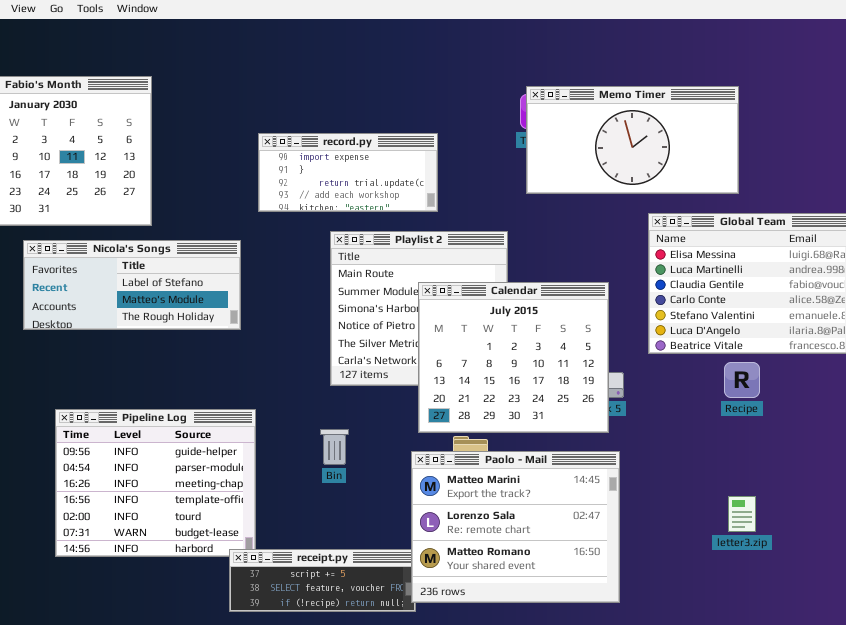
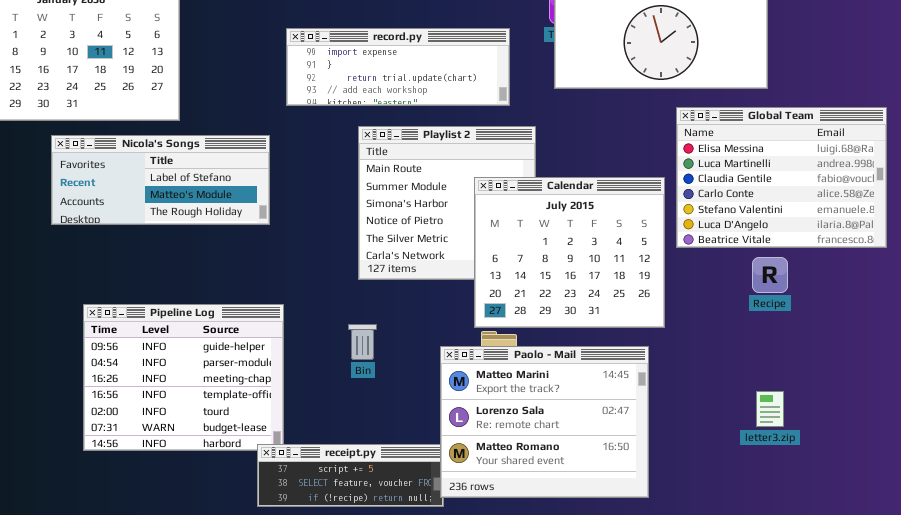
record.py: [258,133,438,212] -> [286,28,510,106], resized
Calendar: [418,282,609,433] -> [474,177,665,328], moved

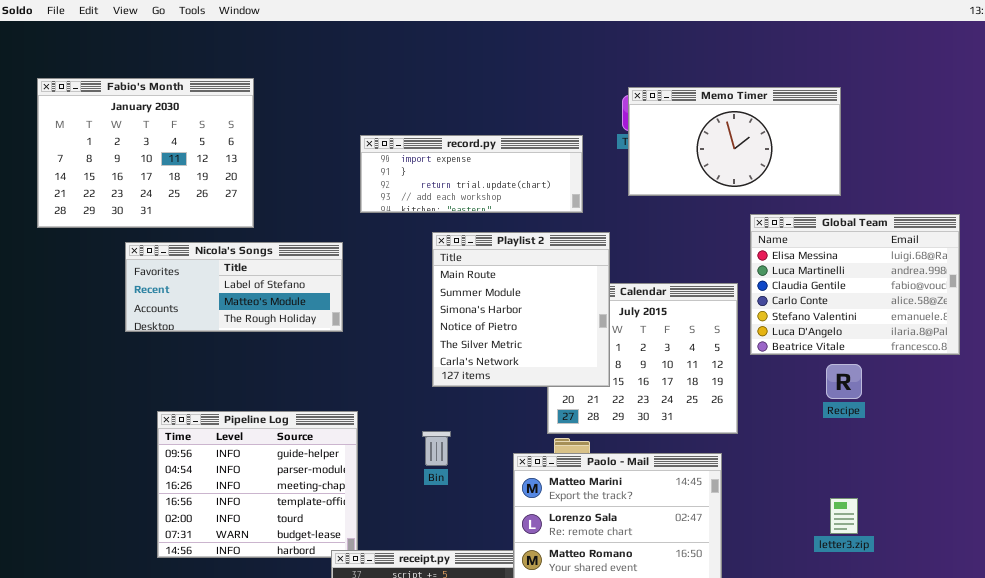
Playlist 2: [358,126,536,280] -> [432,232,610,387], raised

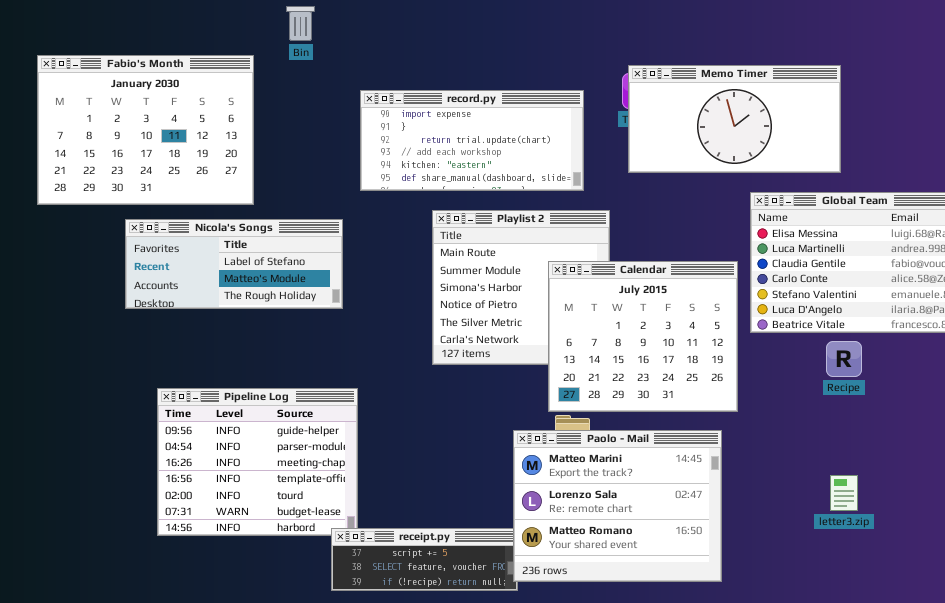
record.py: [360,135,583,213] -> [360,90,584,191], resized
Calendar: [547,283,738,434] -> [548,261,738,412], raised
Bin: [422,431,451,466] -> [286,6,315,41], moved

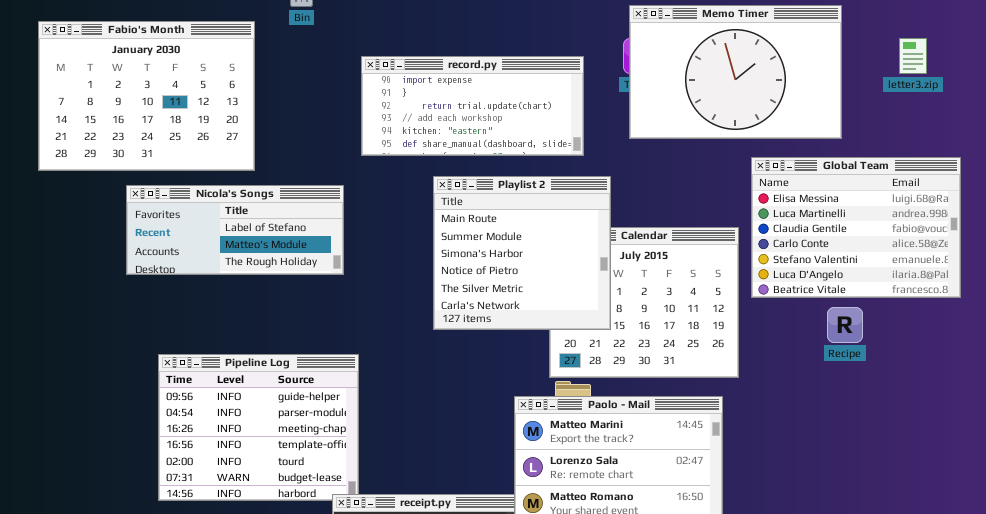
Memo Timer: [628,65,841,173] -> [629,5,842,139], resized
Playlist 2: [432,210,610,365] -> [433,176,611,330], raised
letter3.zip: [830,475,858,511] -> [899,38,927,74], moved

